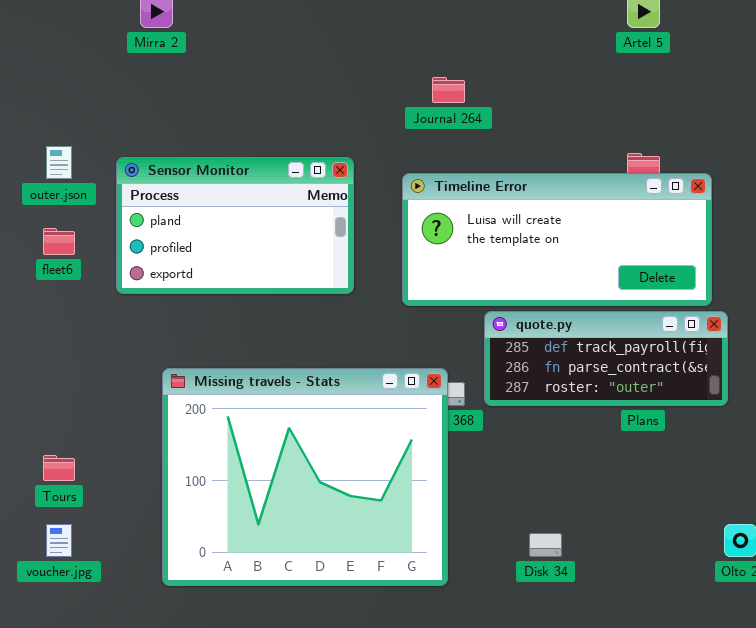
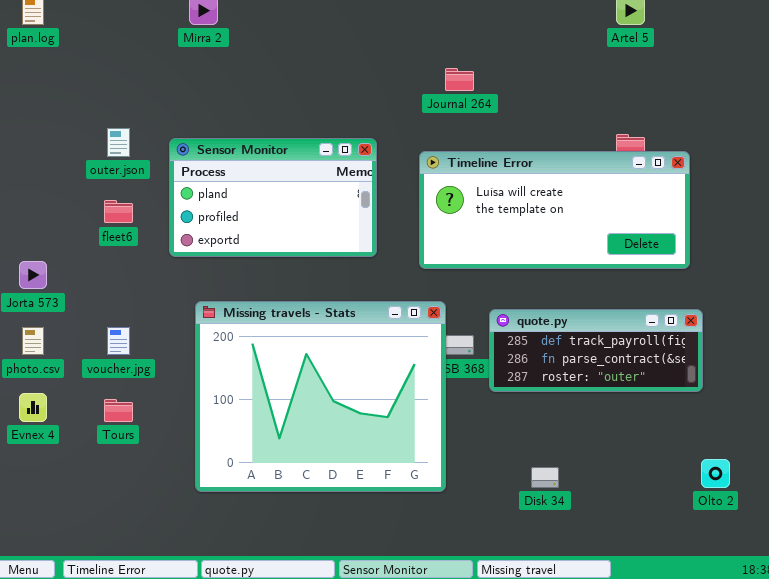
quote.py: [484,311,728,406] -> [489,309,703,392], moved
Missing travels - Stats: [162,368,448,586] -> [195,301,446,492], moved
voucher.jpg: [46,524,72,557] -> [107,327,130,355], moved

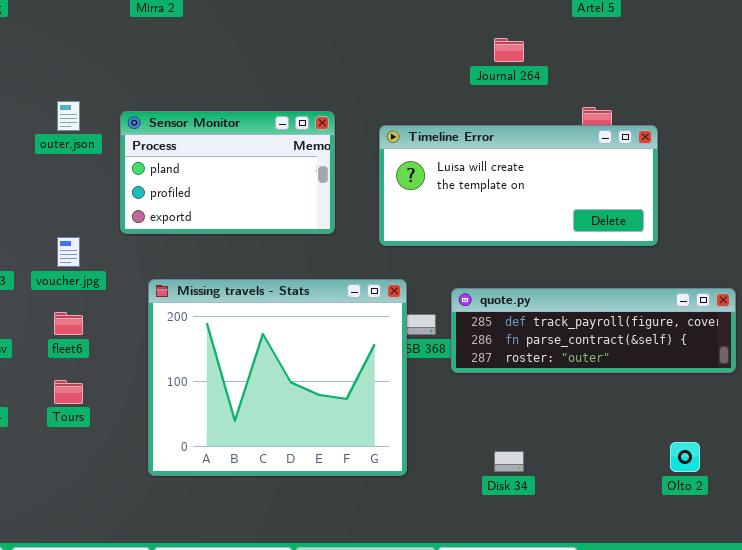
Journal 264: [445,68,474,91] -> [494,38,524,62], moved
fleet6: [104,200,133,223] -> [54,312,83,335], moved
quote.py: [489,309,703,392] -> [451,288,736,373], resized
voucher.jpg: [107,327,130,355] -> [57,237,80,267], moved

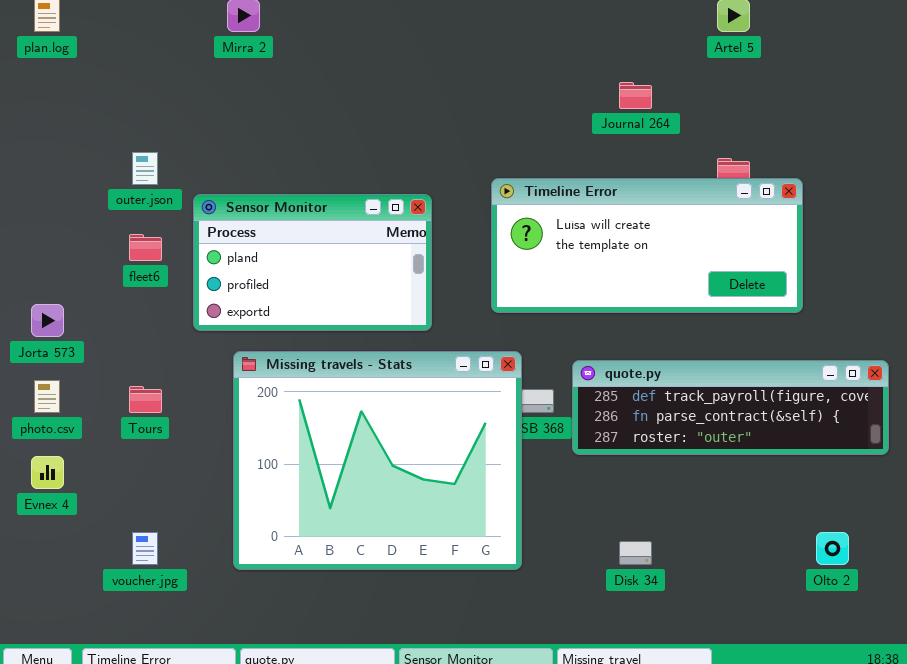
Sensor Monitor: [120,111,335,234] -> [193,194,432,331], moved
voucher.jpg: [57,237,80,267] -> [132,532,158,565], moved
fleet6: [54,312,83,335] -> [129,234,162,261], moved
Tours: [54,380,83,404] -> [129,386,162,413], moved

